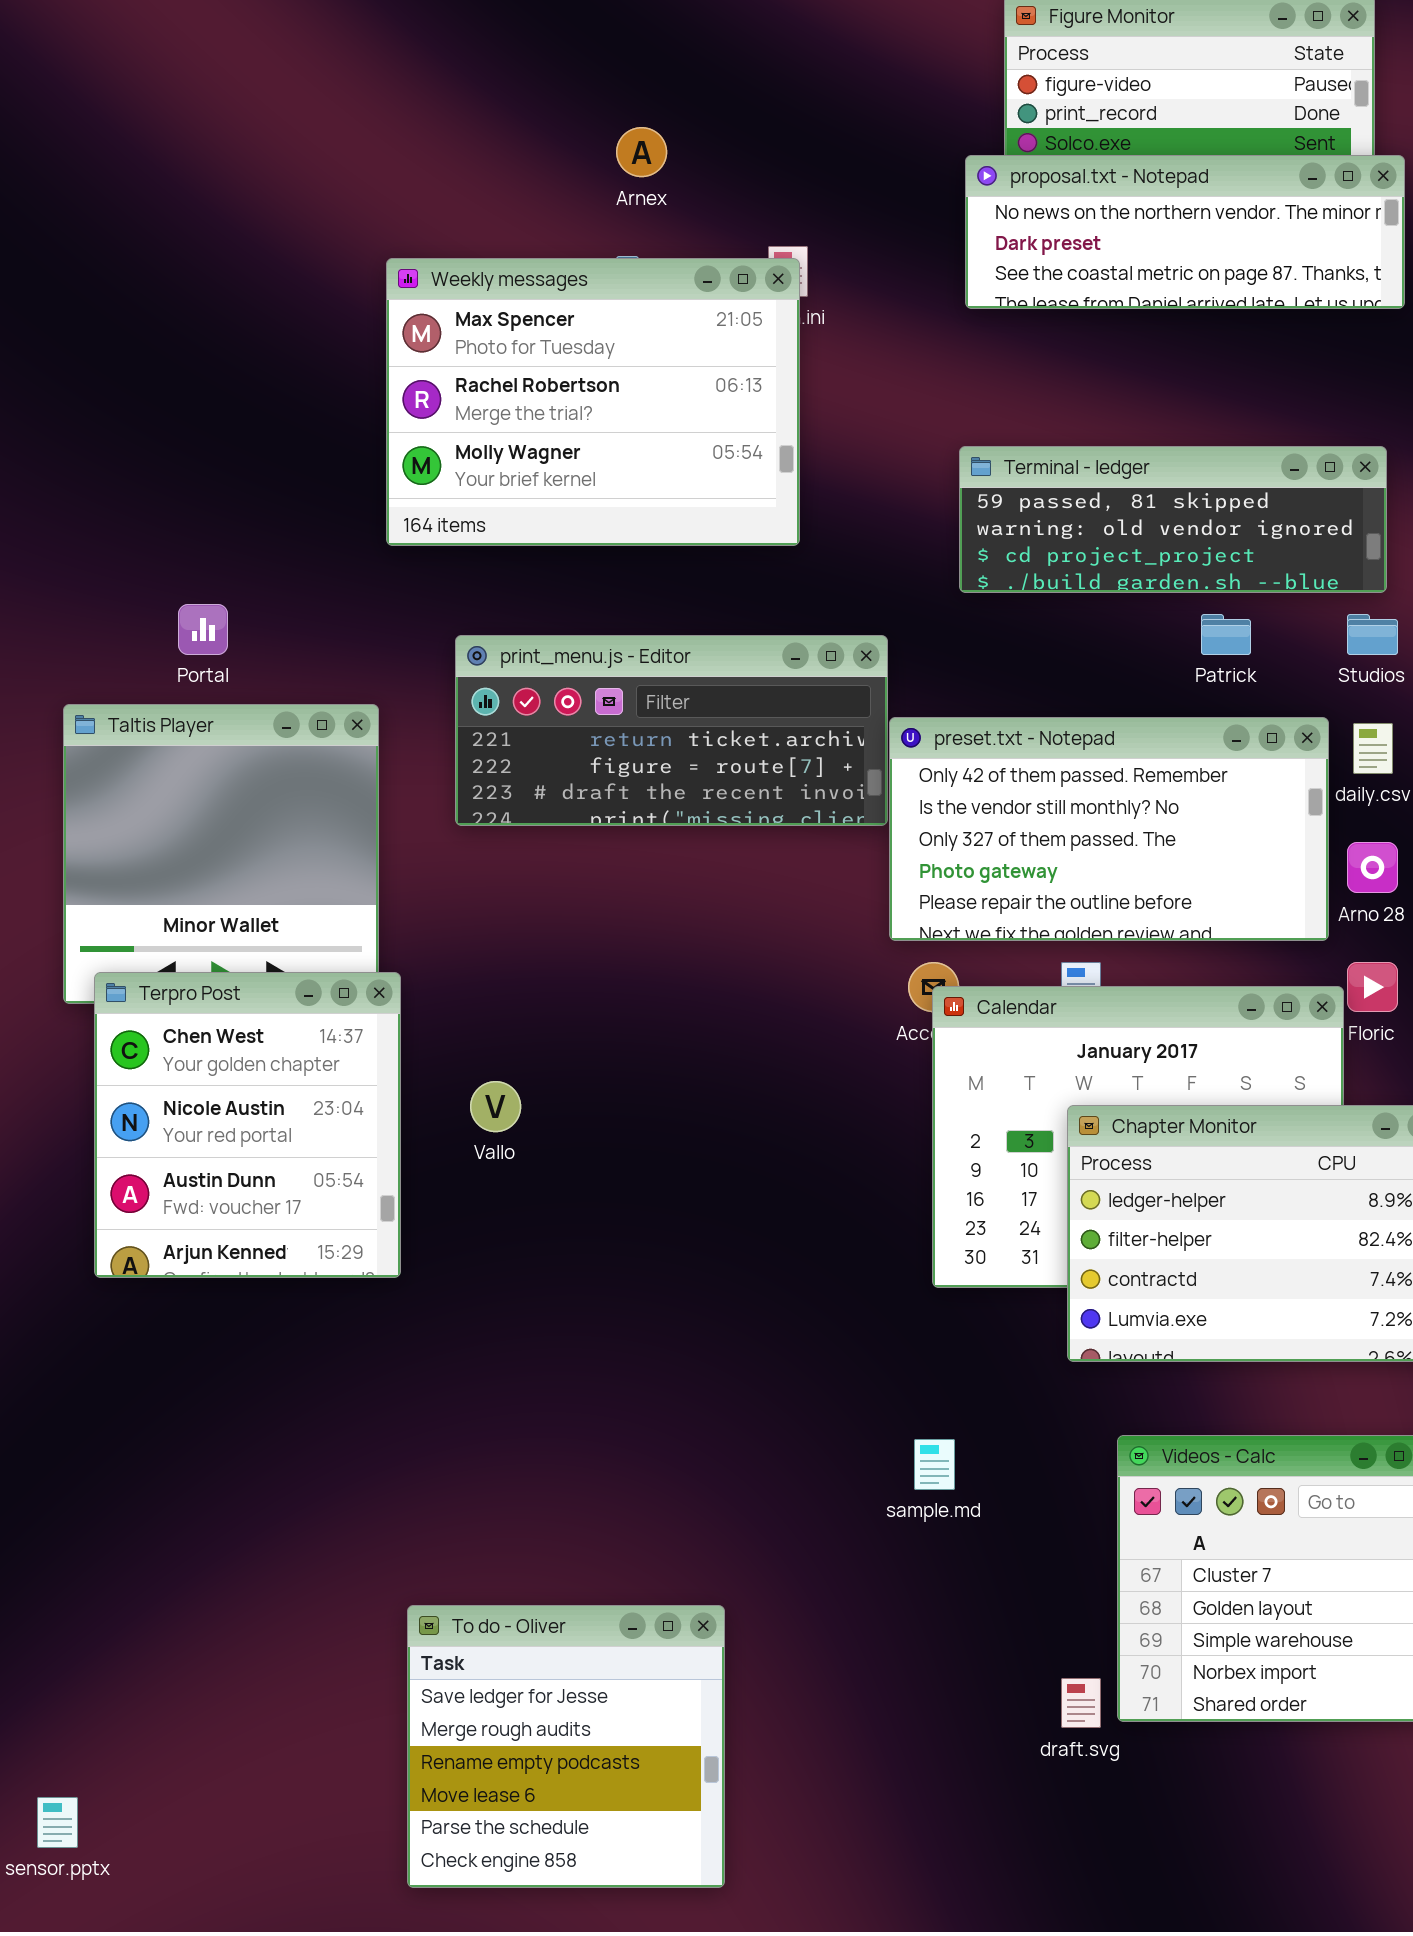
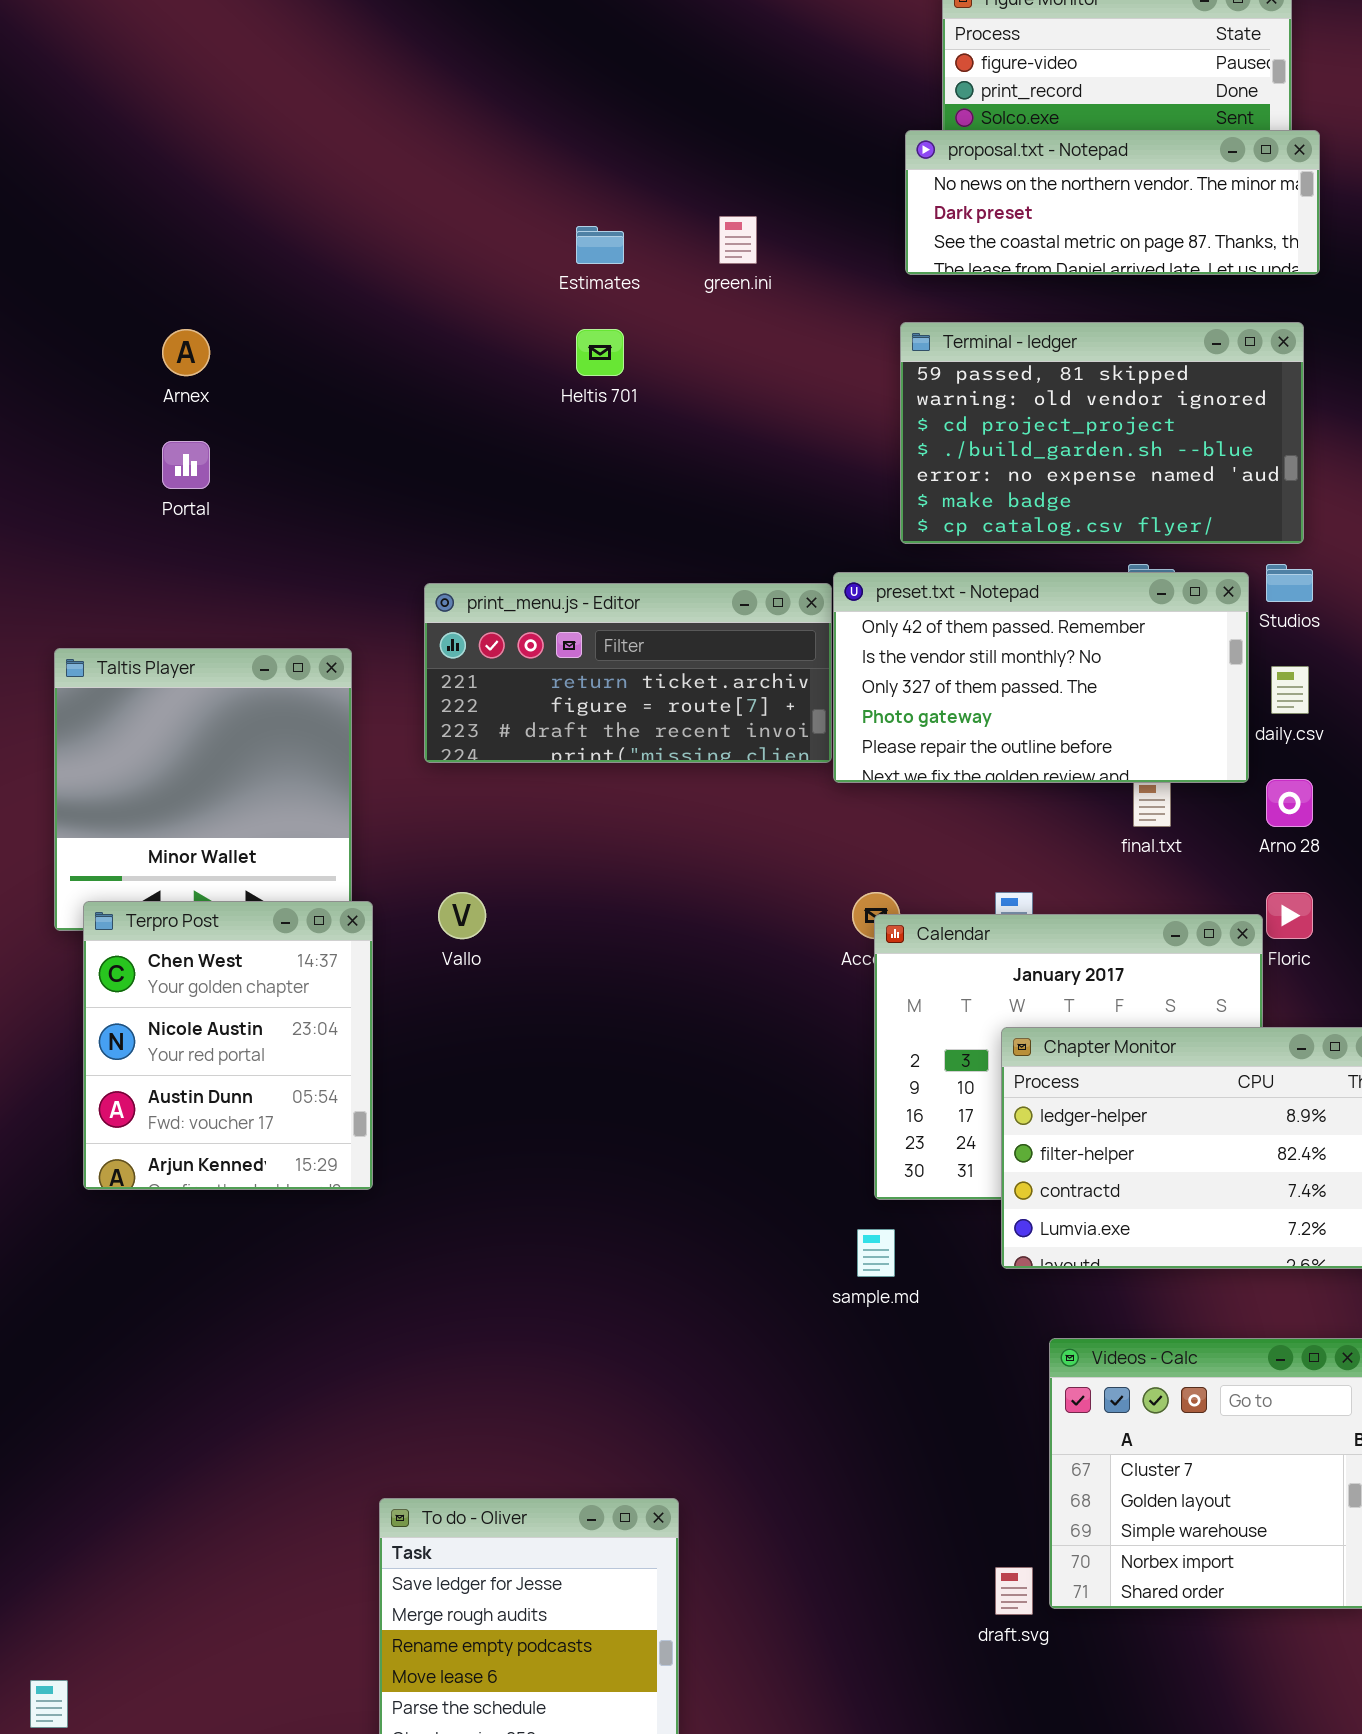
Arnex: [616,127,667,177] -> [162,329,210,376], moved
Weekly messages: [386,258,800,546] -> none, closed
Terminal - ledger: [959,446,1387,593] -> [900,322,1304,544], resized
Portal: [178,604,228,655] -> [162,441,210,489], moved
preset.txt - Notepad: [889,717,1329,941] -> [833,572,1249,783], moved
Vallo: [470,1081,521,1132] -> [438,892,486,939], moved
sample.md: [914,1439,955,1490] -> [857,1229,895,1277], moved

